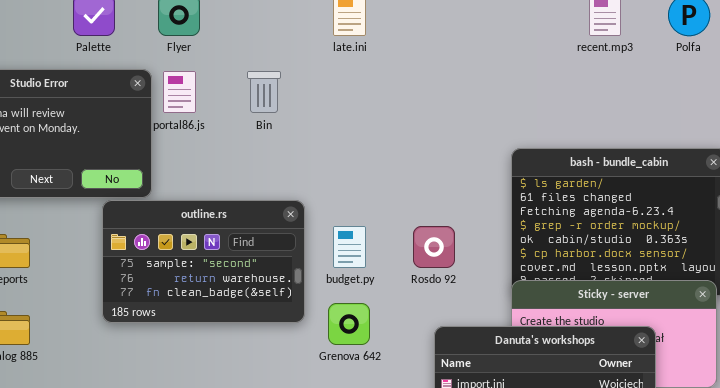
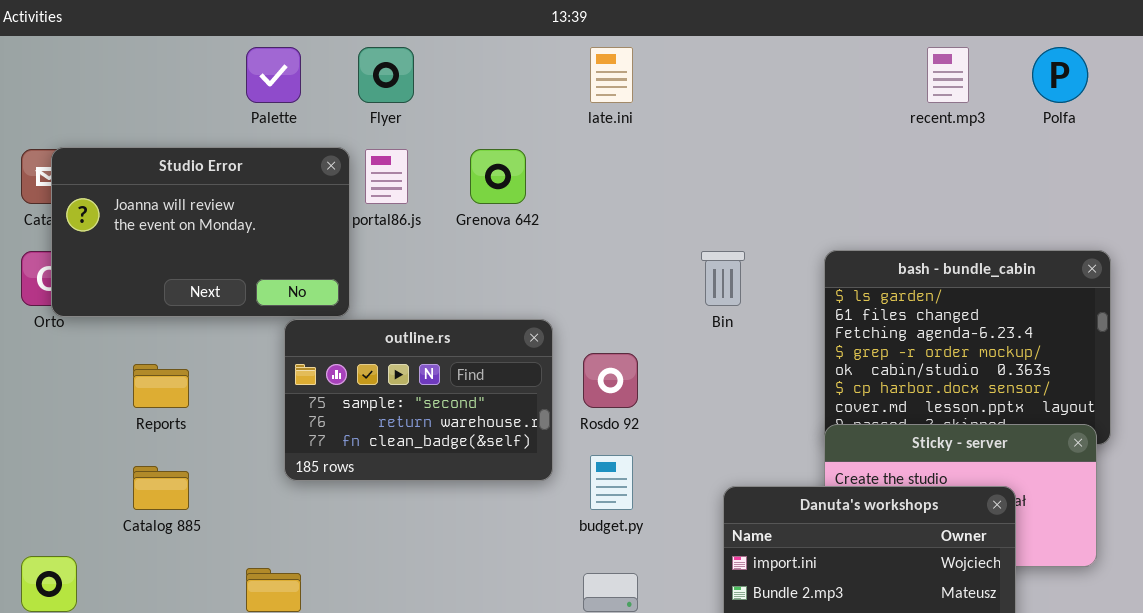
Bin: [247,71,281,113] -> [701,251,745,306], moved
budget.py: [333,226,366,268] -> [590,455,633,510], moved
Rosdo 92: [413,226,455,268] -> [583,353,638,408], moved
Grenova 642: [328,303,370,345] -> [470,149,526,204], moved

